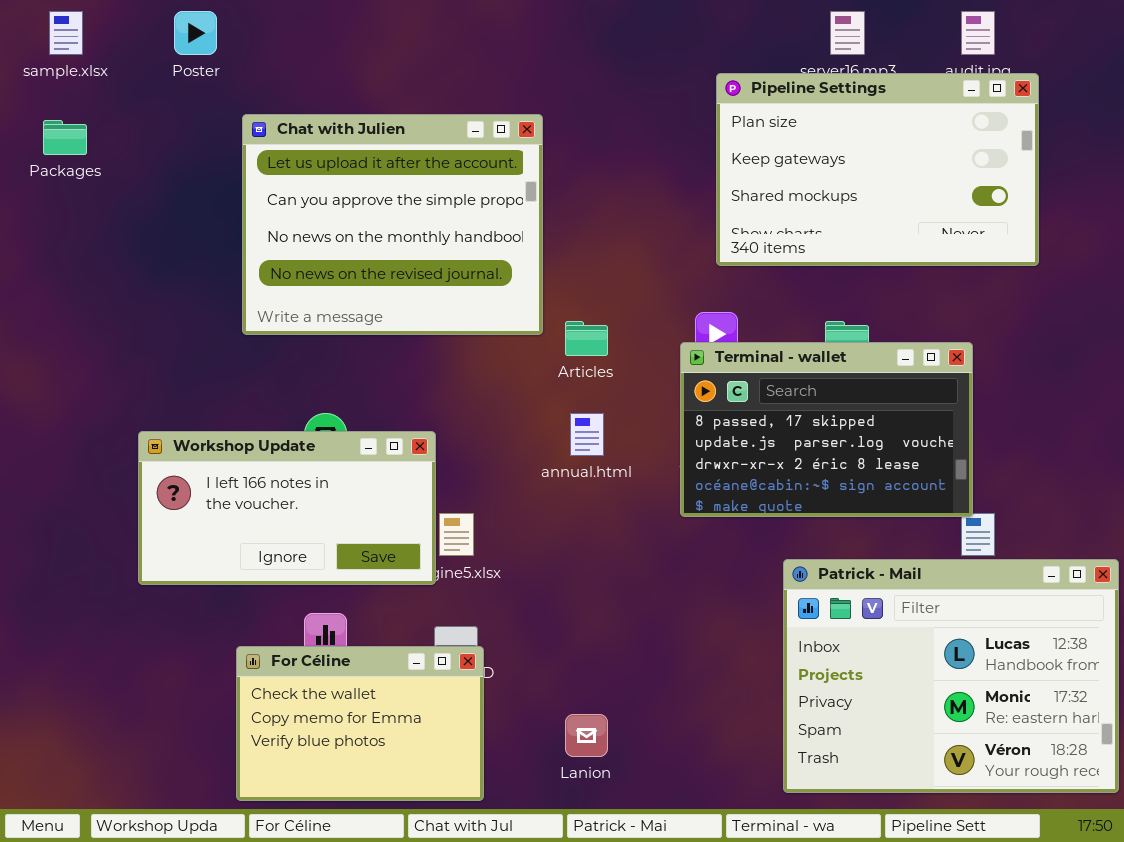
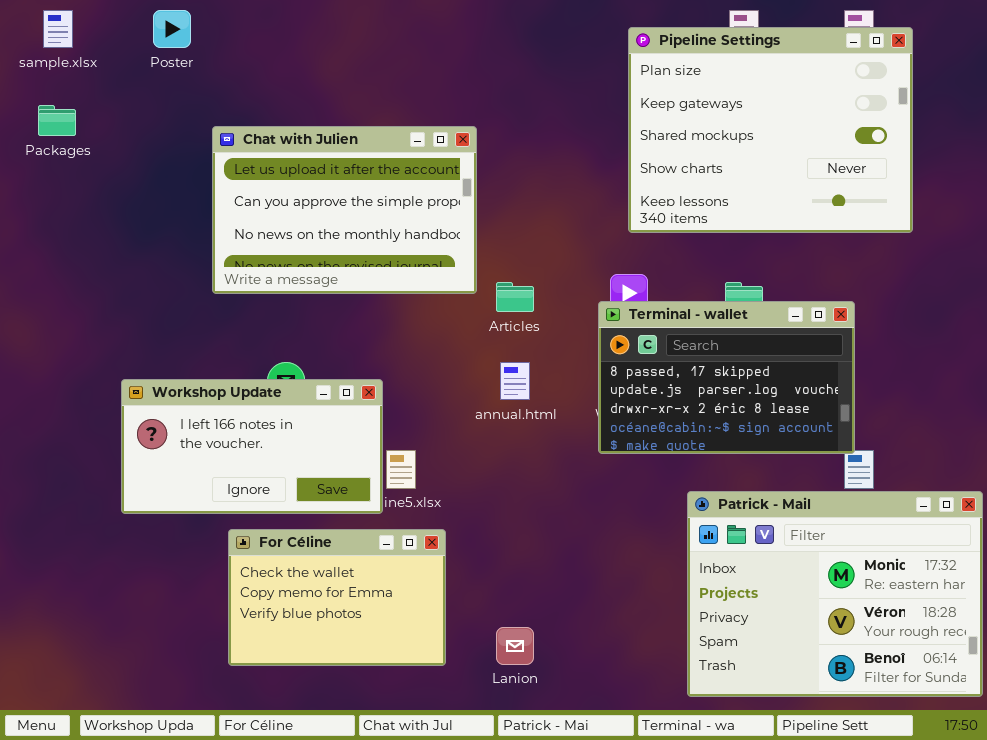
Pipeline Settings: [716,73,1039,266] -> [628,27,913,233], resized
Chat with Julien: [242,114,543,335] -> [212,126,477,294], resized
Patrick - Mail: [783,559,1119,793] -> [687,491,983,697], scrolled down 1 row
For Céline: [236,646,484,801] -> [228,529,446,666], moved

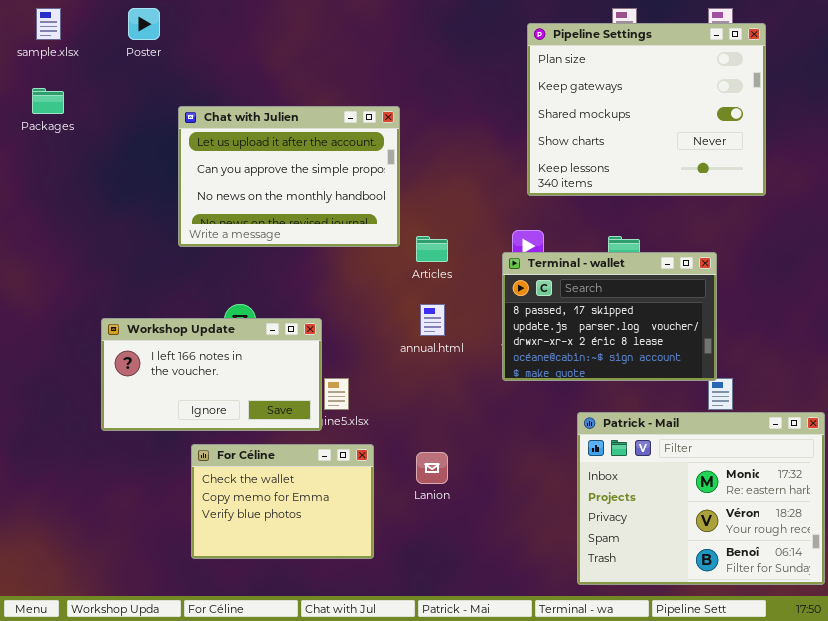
Lanion: [496,627,534,665] -> [416,452,448,484], moved

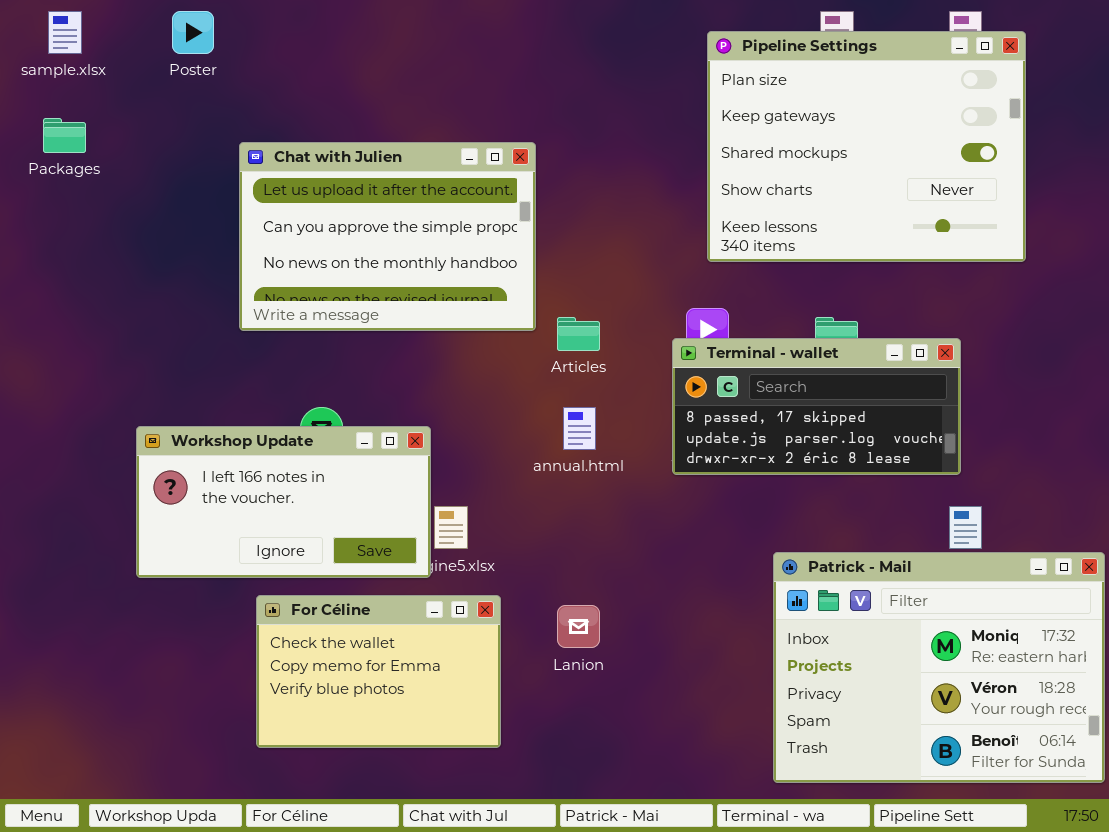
Terminal - wallet: [502,252,717,381] -> [672,338,961,475], resized

